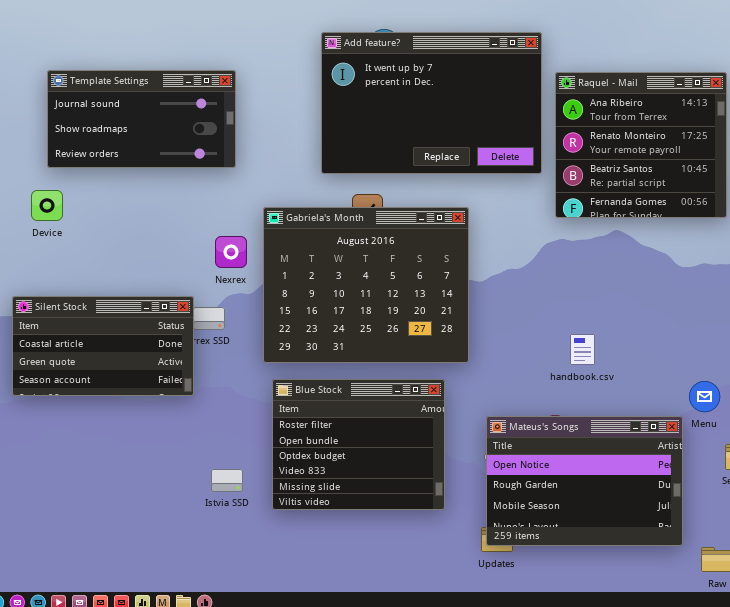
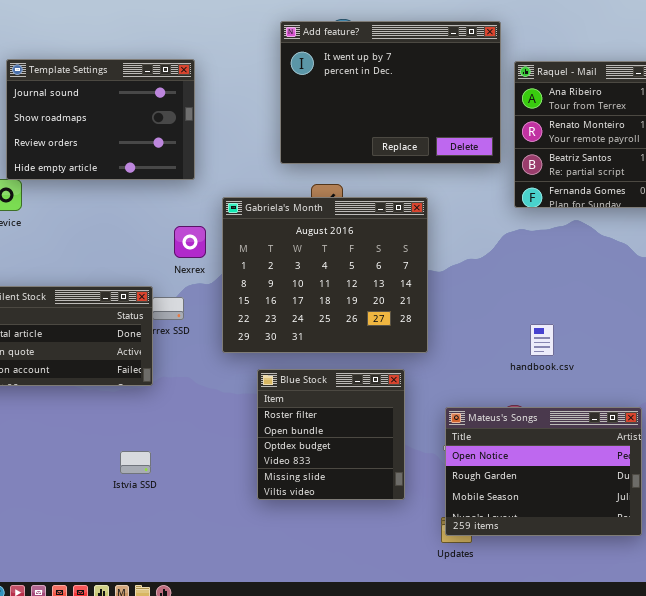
Template Settings: [47,70,236,168] -> [6,59,195,180], resized
Blue Stock: [272,379,445,510] -> [257,369,405,500], resized
Istvia SSD: [211,469,243,492] -> [120,451,151,474], moved

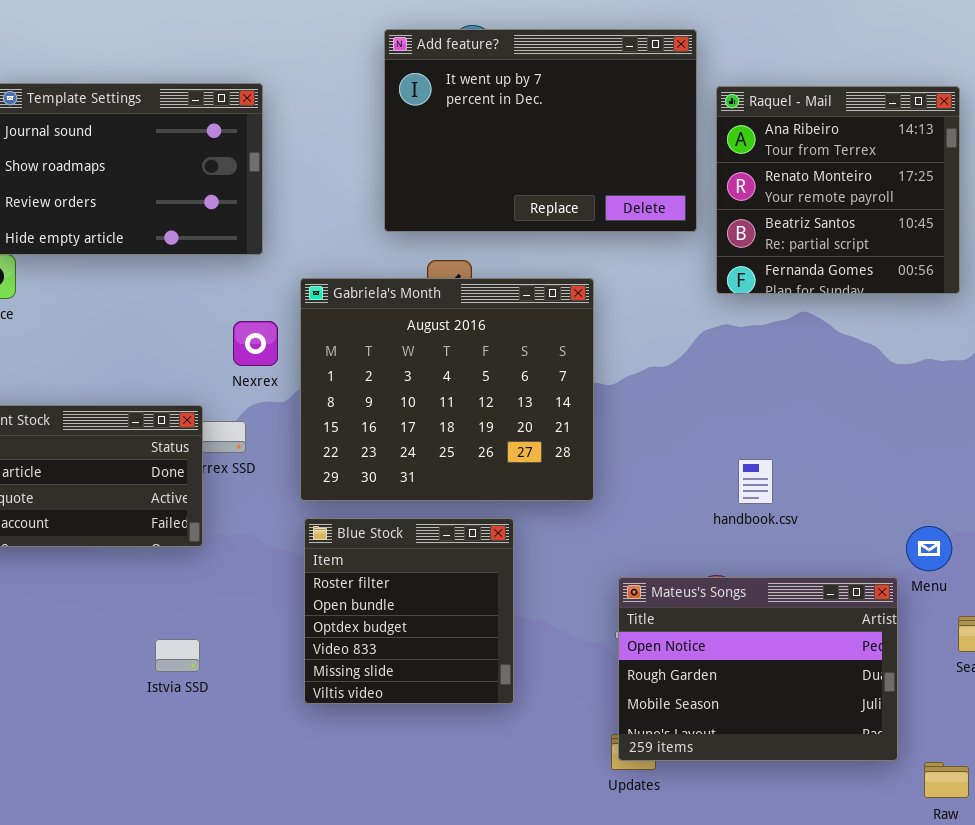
Blue Stock: [257,369,405,500] -> [304,518,514,704], moved

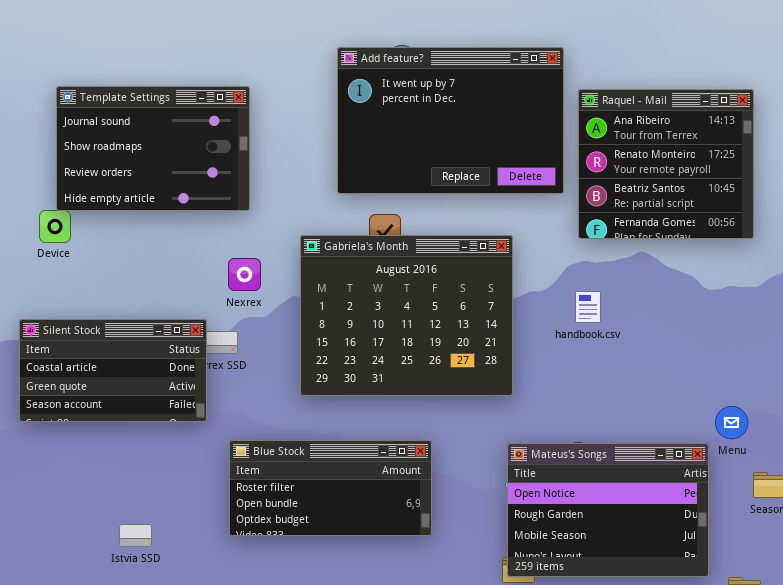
Gabriela's Month: [300,278,594,501] -> [300,235,513,396], moved
handbook.csv: [738,459,773,504] -> [575,291,601,323], moved
Blue Stock: [304,518,514,704] -> [229,440,432,536], resized
Istvia SSD: [155,639,200,672] -> [119,524,152,547], moved

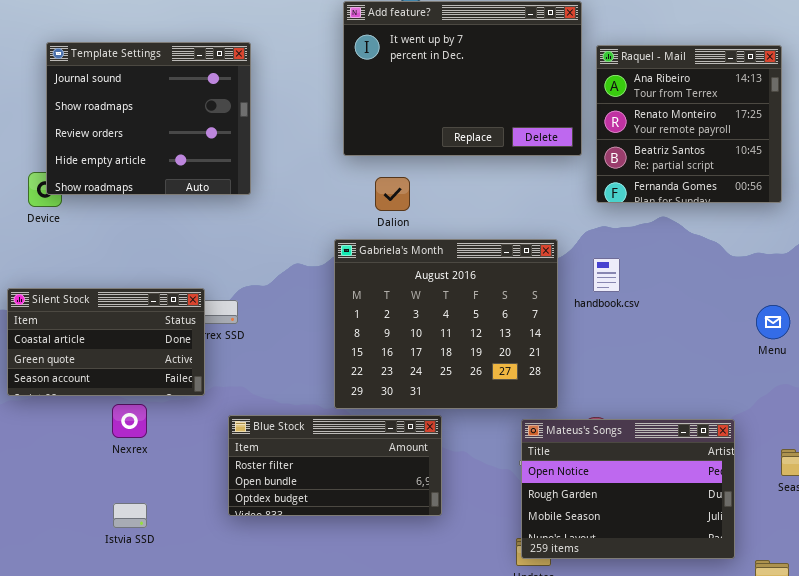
Template Settings: [56,86,250,211] -> [46,42,251,195], resized
Gabriela's Month: [300,235,513,396] -> [334,239,558,409], moved
Nexrex: [228,258,261,291] -> [112,404,147,438], moved
Menu: [715,406,748,439] -> [756,305,790,339], moved

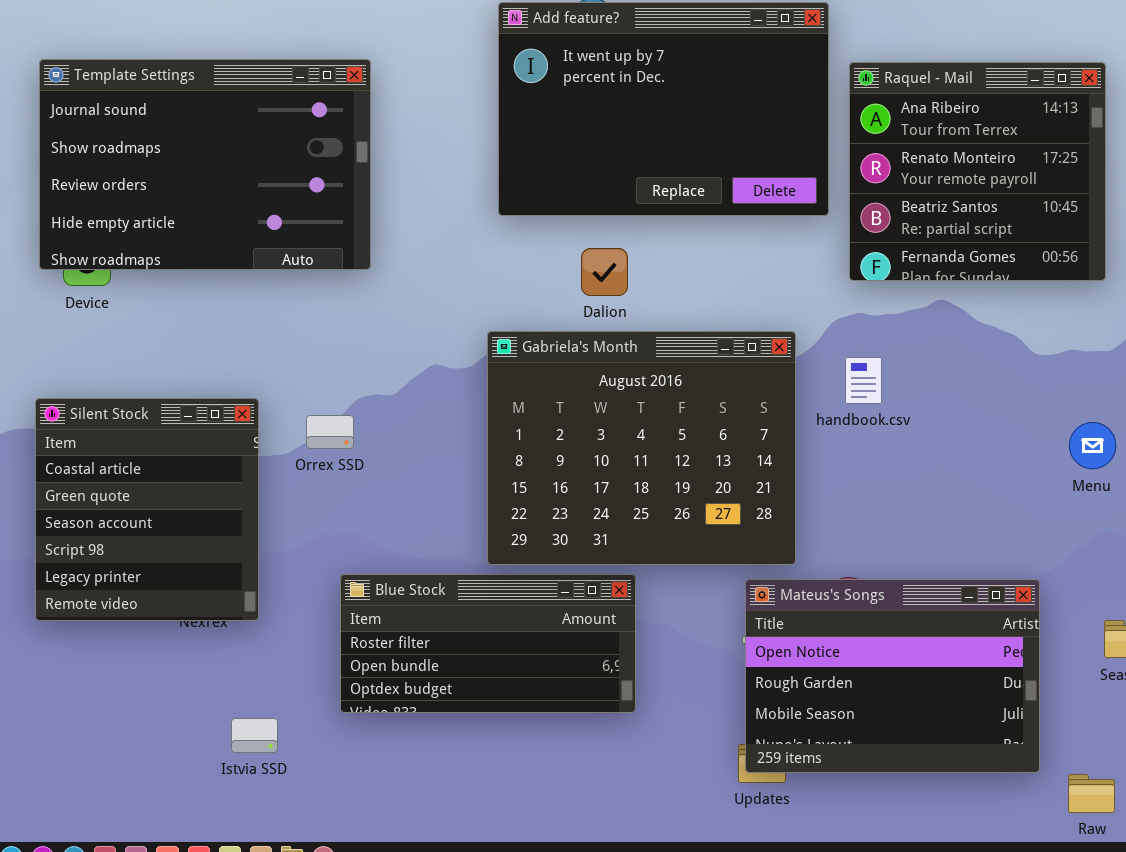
Template Settings: [46,42,251,195] -> [39,59,371,270], resized
Dalion: [375,177,410,211] -> [581,248,628,296], moved
Silent Stock: [7,288,205,396] -> [35,398,259,621], resized
Istvia SSD: [113,503,147,528] -> [231,718,278,753], moved

